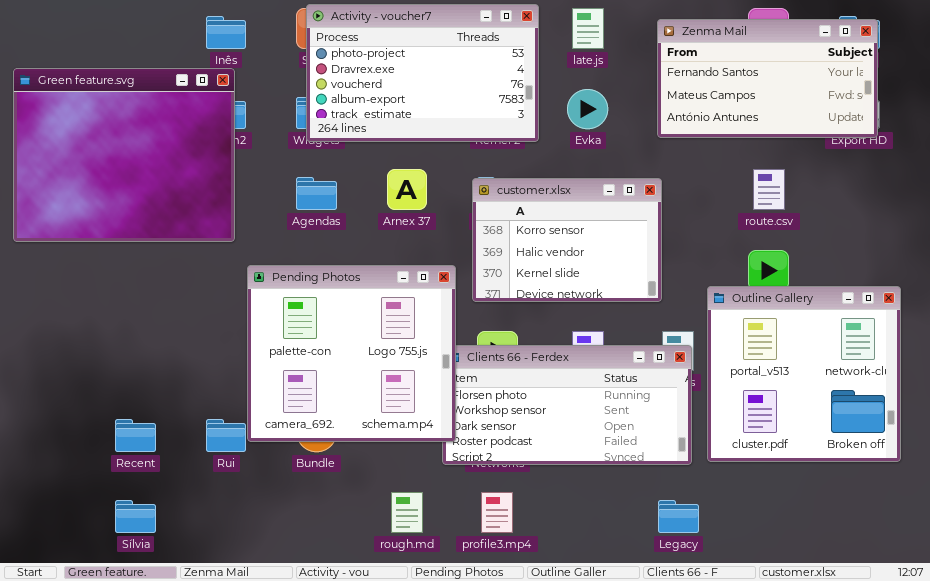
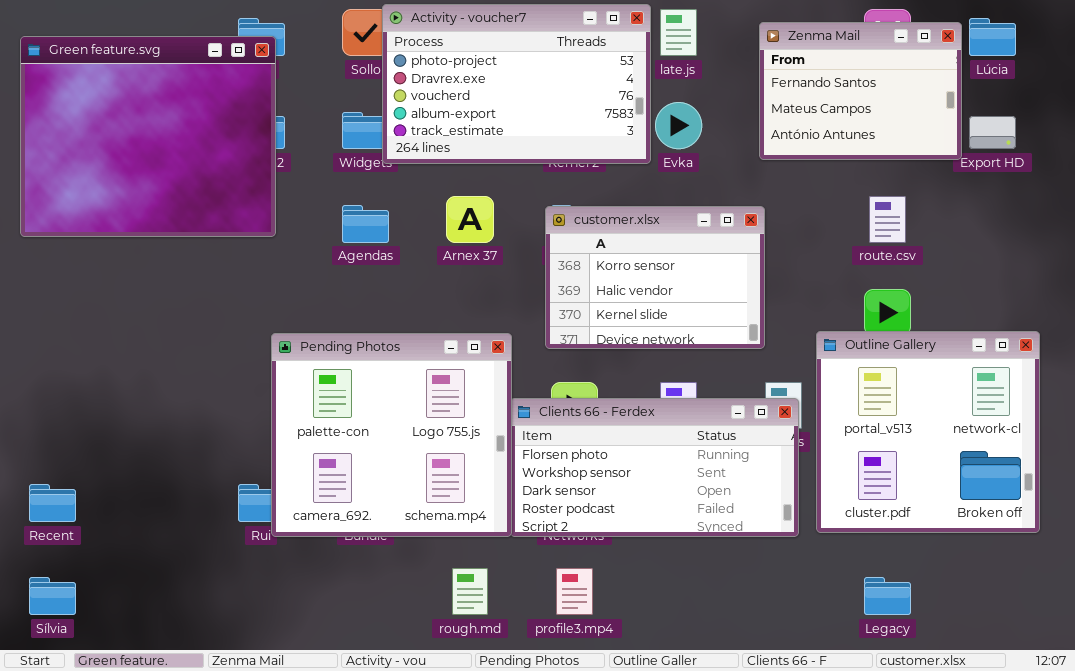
Activity - voucher7: [306,4,539,142] -> [382,4,651,164], moved
Zenma Mail: [657,19,878,138] -> [759,22,962,160], resized
Green feature.svg: [13,68,235,242] -> [20,36,276,237], moved
Pending Photos: [247,265,456,442] -> [271,333,512,537], moved
Recent: [115,419,156,452] -> [29,484,76,522], moved
Sílvia: [115,500,156,533] -> [29,577,76,615], moved
Legacy: [658,500,699,533] -> [864,577,911,615], moved

